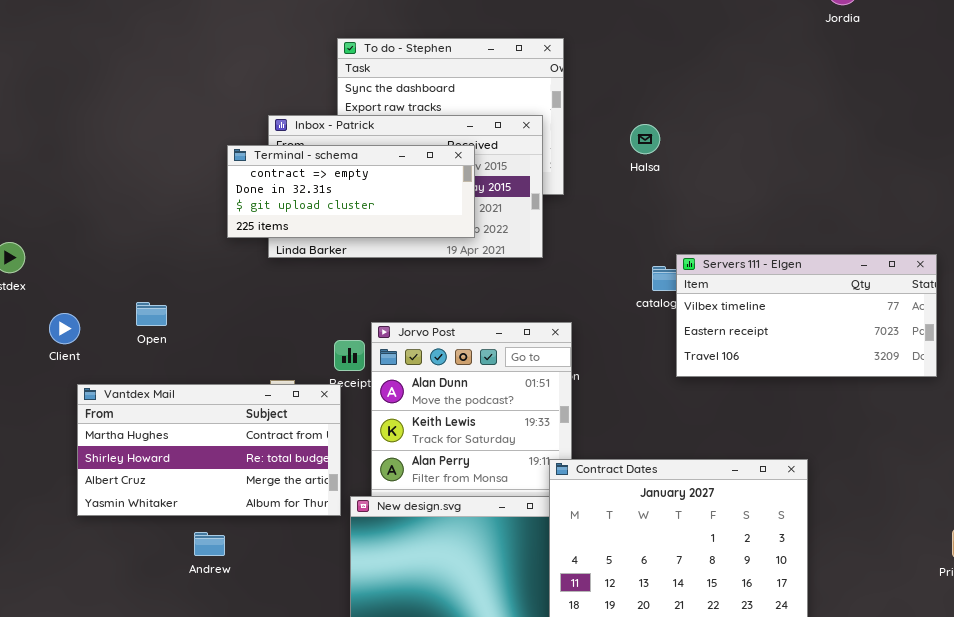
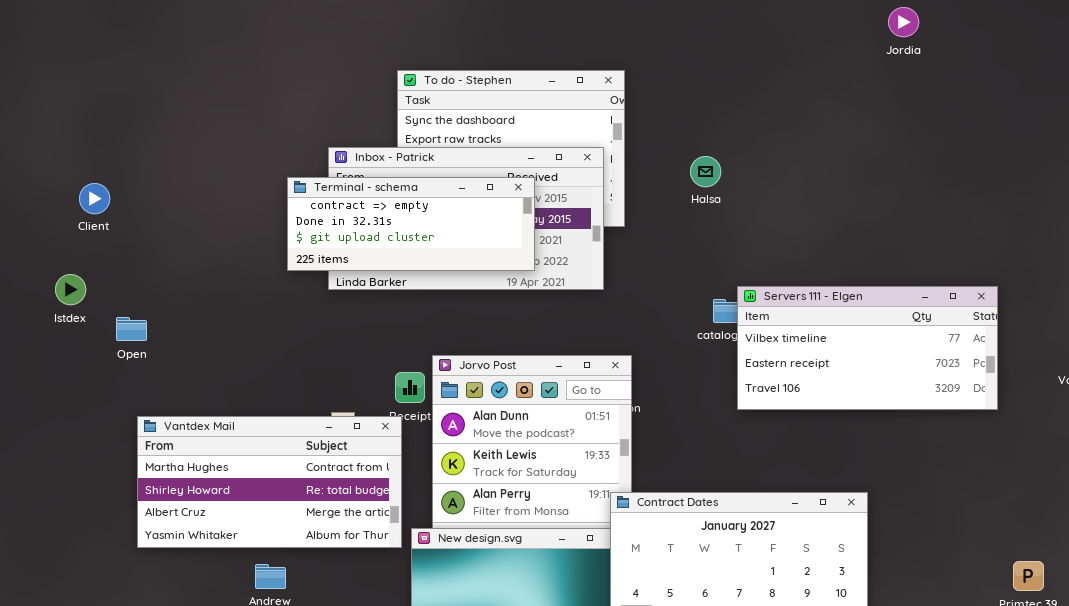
Open: [136,302,167,326] -> [116,317,147,341], moved
Client: [49,313,80,344] -> [79,183,110,214], moved

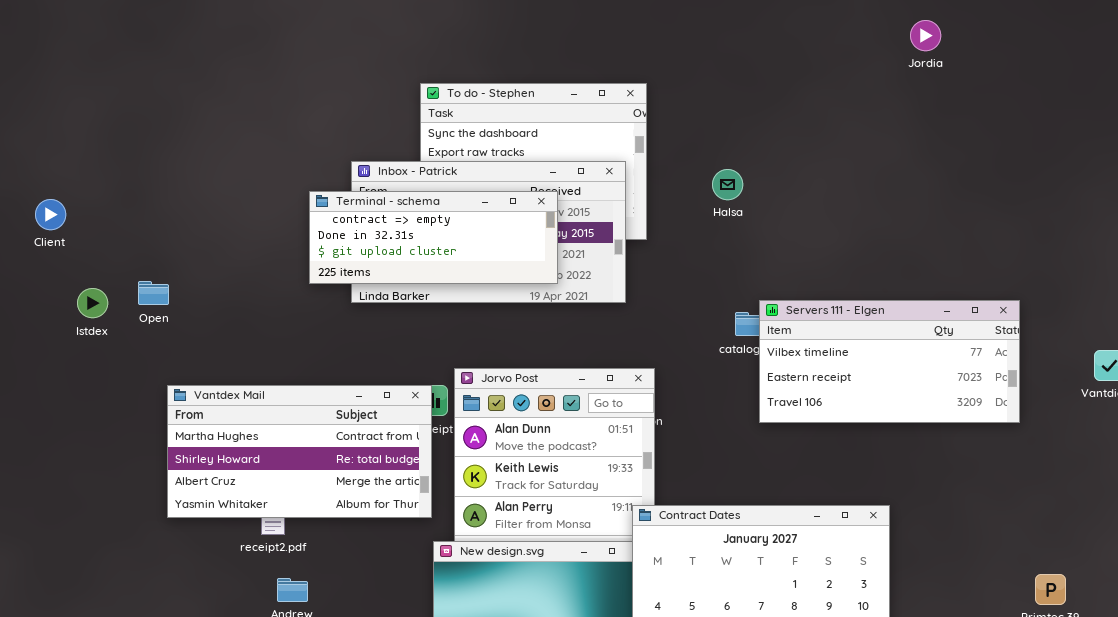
Client: [79,183,110,214] -> [35,199,66,230], moved
Open: [116,317,147,341] -> [138,281,169,305], moved
Vantdex Mail: [137,416,402,548] -> [167,385,432,518], moved

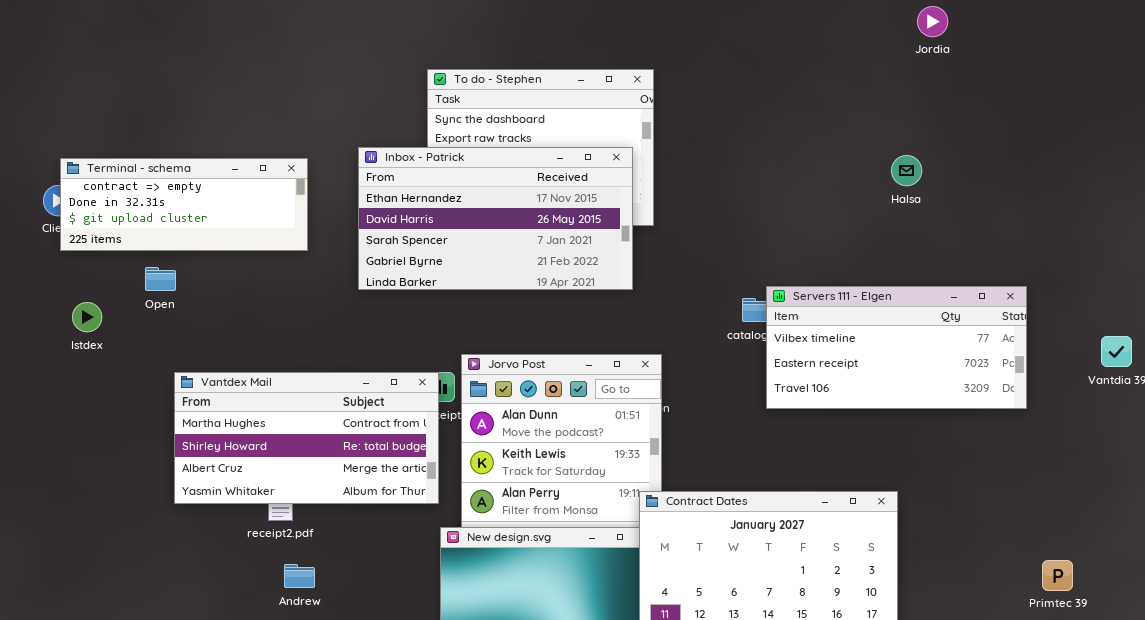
Halsa: [712,169,743,200] -> [891,155,922,186], moved
Terminal - schema: [309,191,558,284] -> [60,158,308,251], moved
Istdex: [77,288,108,318] -> [72,302,102,332], moved

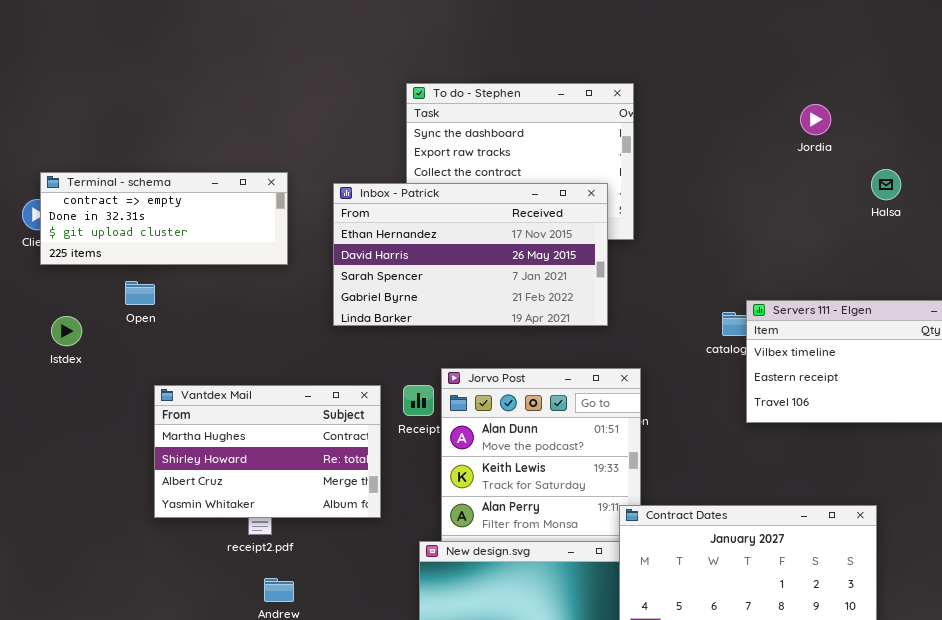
Jordia: [917,6,948,37] -> [800,104,831,135], moved
Inbox - Patrick: [358,147,633,290] -> [333,183,608,326], moved
Vantdex Mail: [174,372,439,504] -> [154,385,381,518], resized

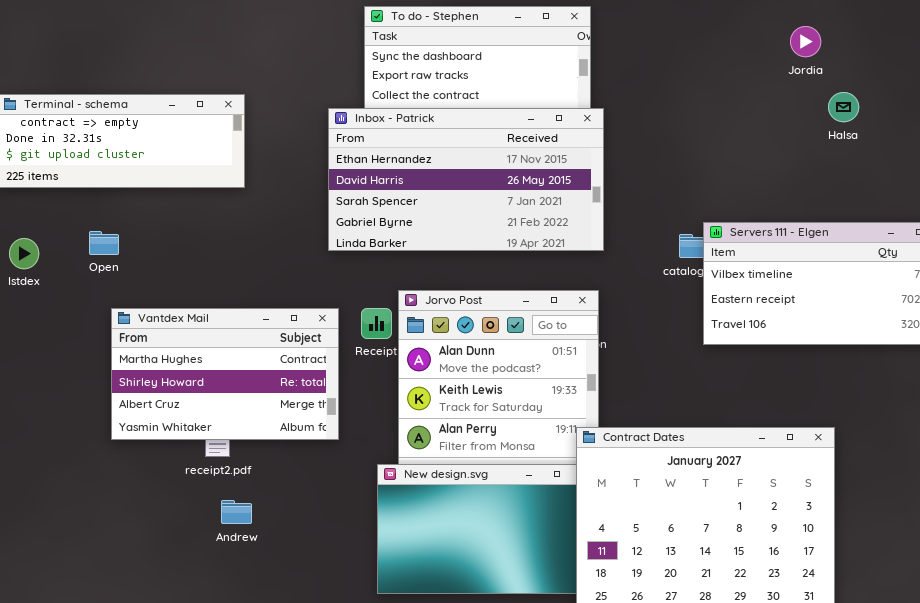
Jordia: [800,104,831,135] -> [790,26,821,57], moved
Inbox - Patrick: [333,183,608,326] -> [328,108,604,251], moved
Open: [125,281,155,305] -> [89,231,119,255], moved

